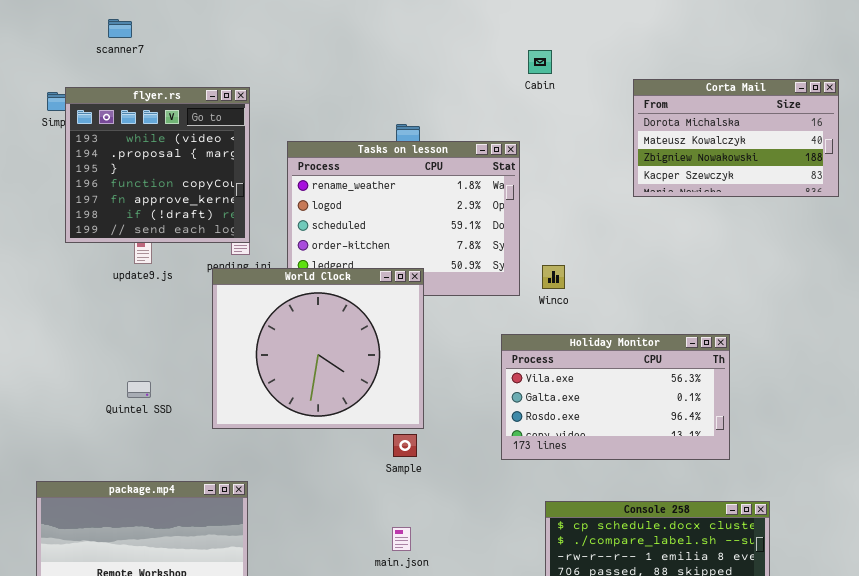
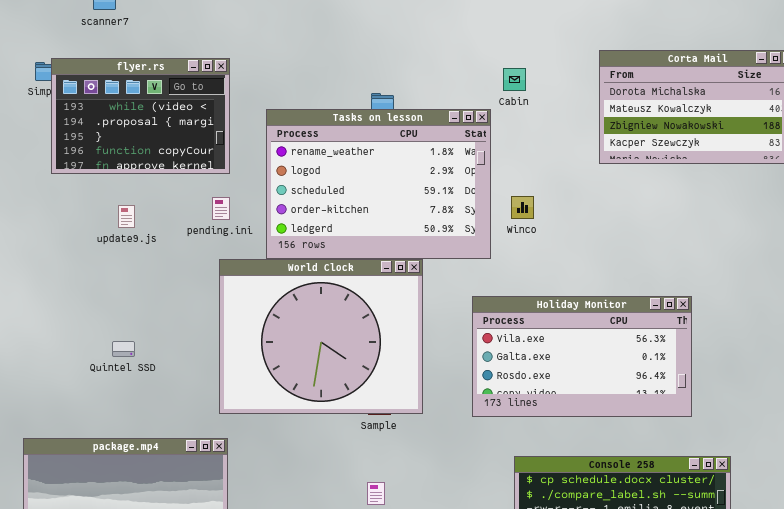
Cabin: [528,50,552,74] -> [503,68,526,91], moved
flyer.rs: [65,87,250,243] -> [51,58,230,174], resized
Winco: [542,265,565,289] -> [511,196,534,219], moved
World Clock: [212,268,424,429] -> [219,259,423,414], moved

